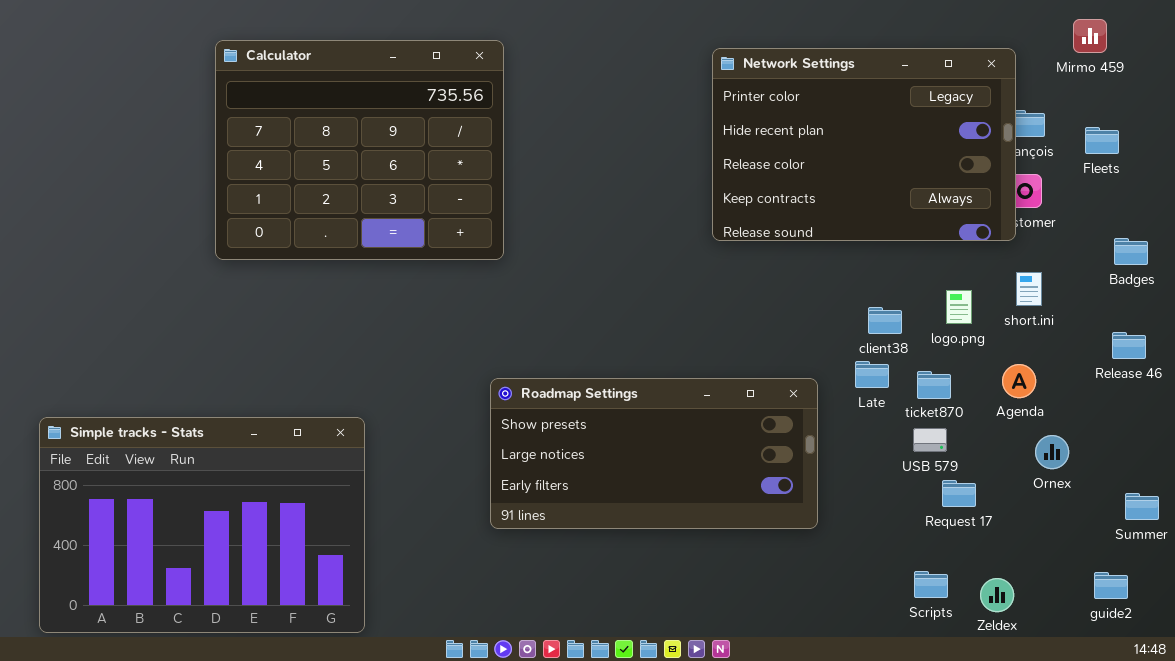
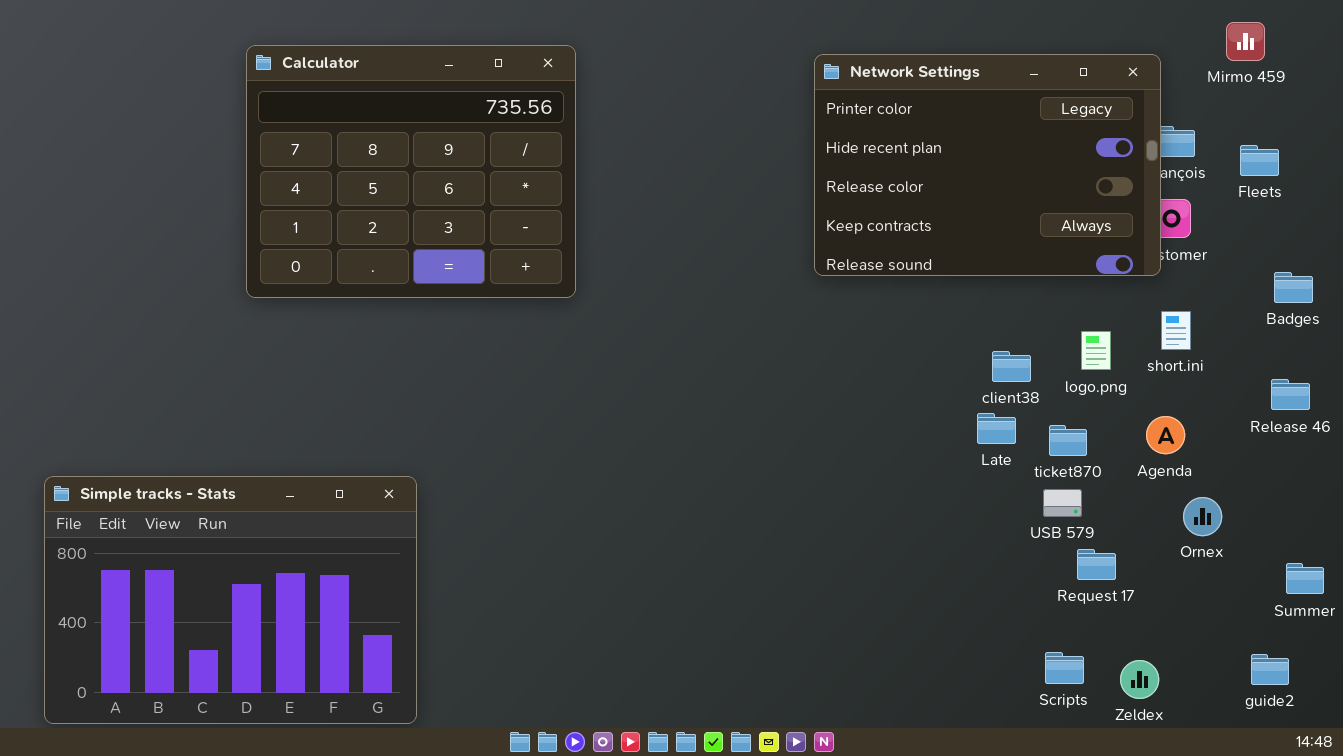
Roadmap Settings: [490,378,818,529] -> none, closed

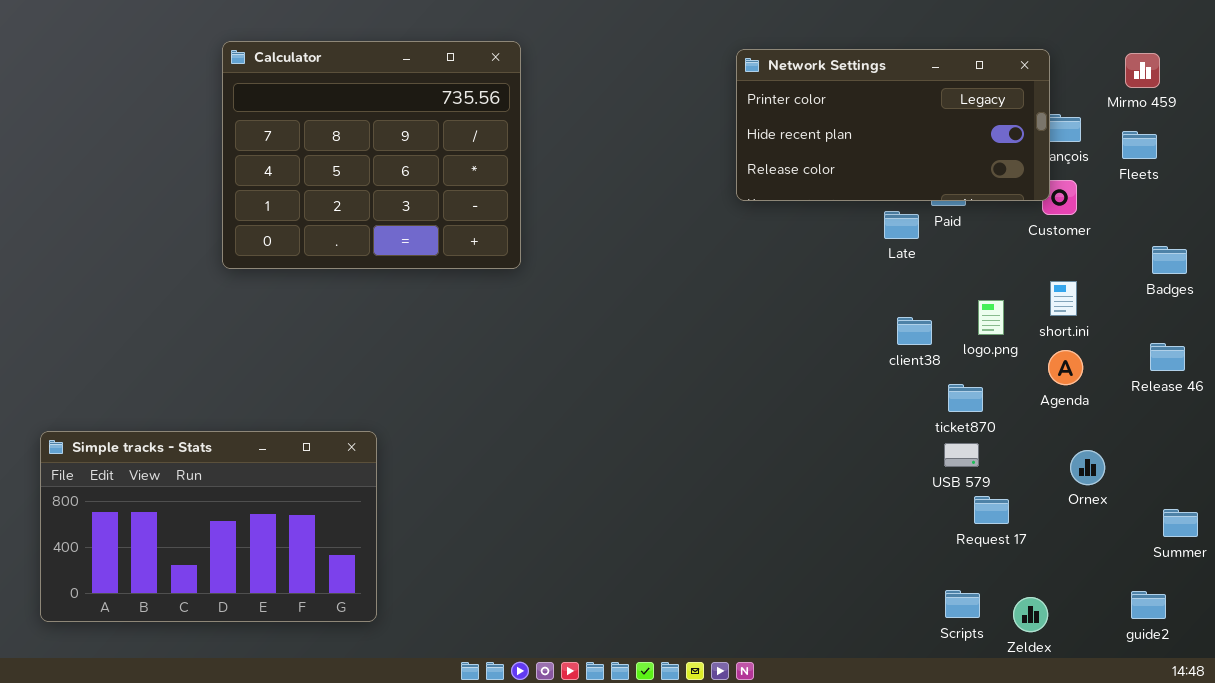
Mirmo 459: [1226,22,1265,61] -> [1125,53,1160,88], moved
Network Settings: [814,54,1161,276] -> [736,49,1050,201], resized
Late: [977,413,1016,444] -> [884,211,919,239], moved
Agenda: [1146,416,1185,454] -> [1048,350,1083,385], moved
Simple tracks - Stats: [44,476,417,724] -> [40,431,377,622], resized

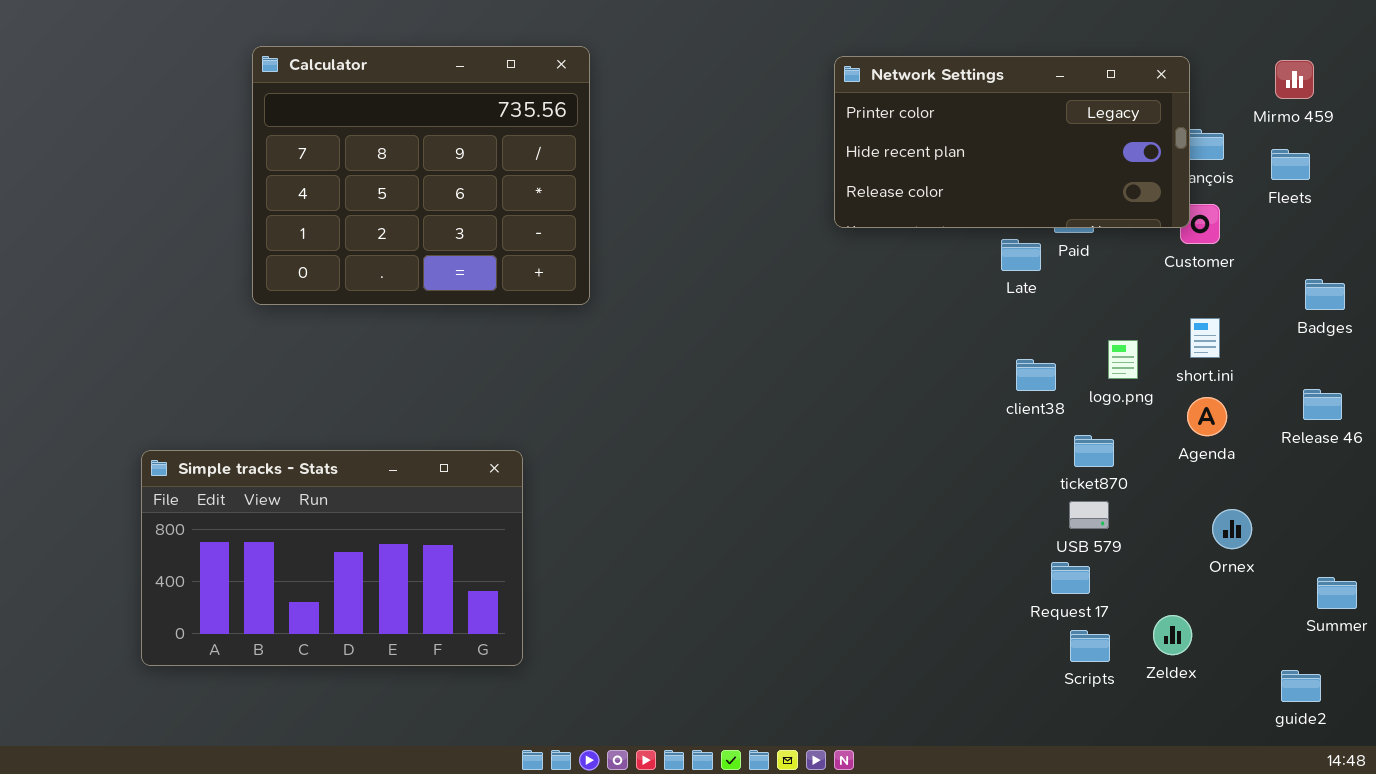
Simple tracks - Stats: [40,431,377,622] -> [141,450,523,666], moved
Request 17: [974,496,1009,524] -> [1051,562,1090,594], moved
Scripts: [945,590,980,618] -> [1070,630,1110,662], moved
Zeldex: [1013,597,1048,632] -> [1153,615,1192,655], moved

